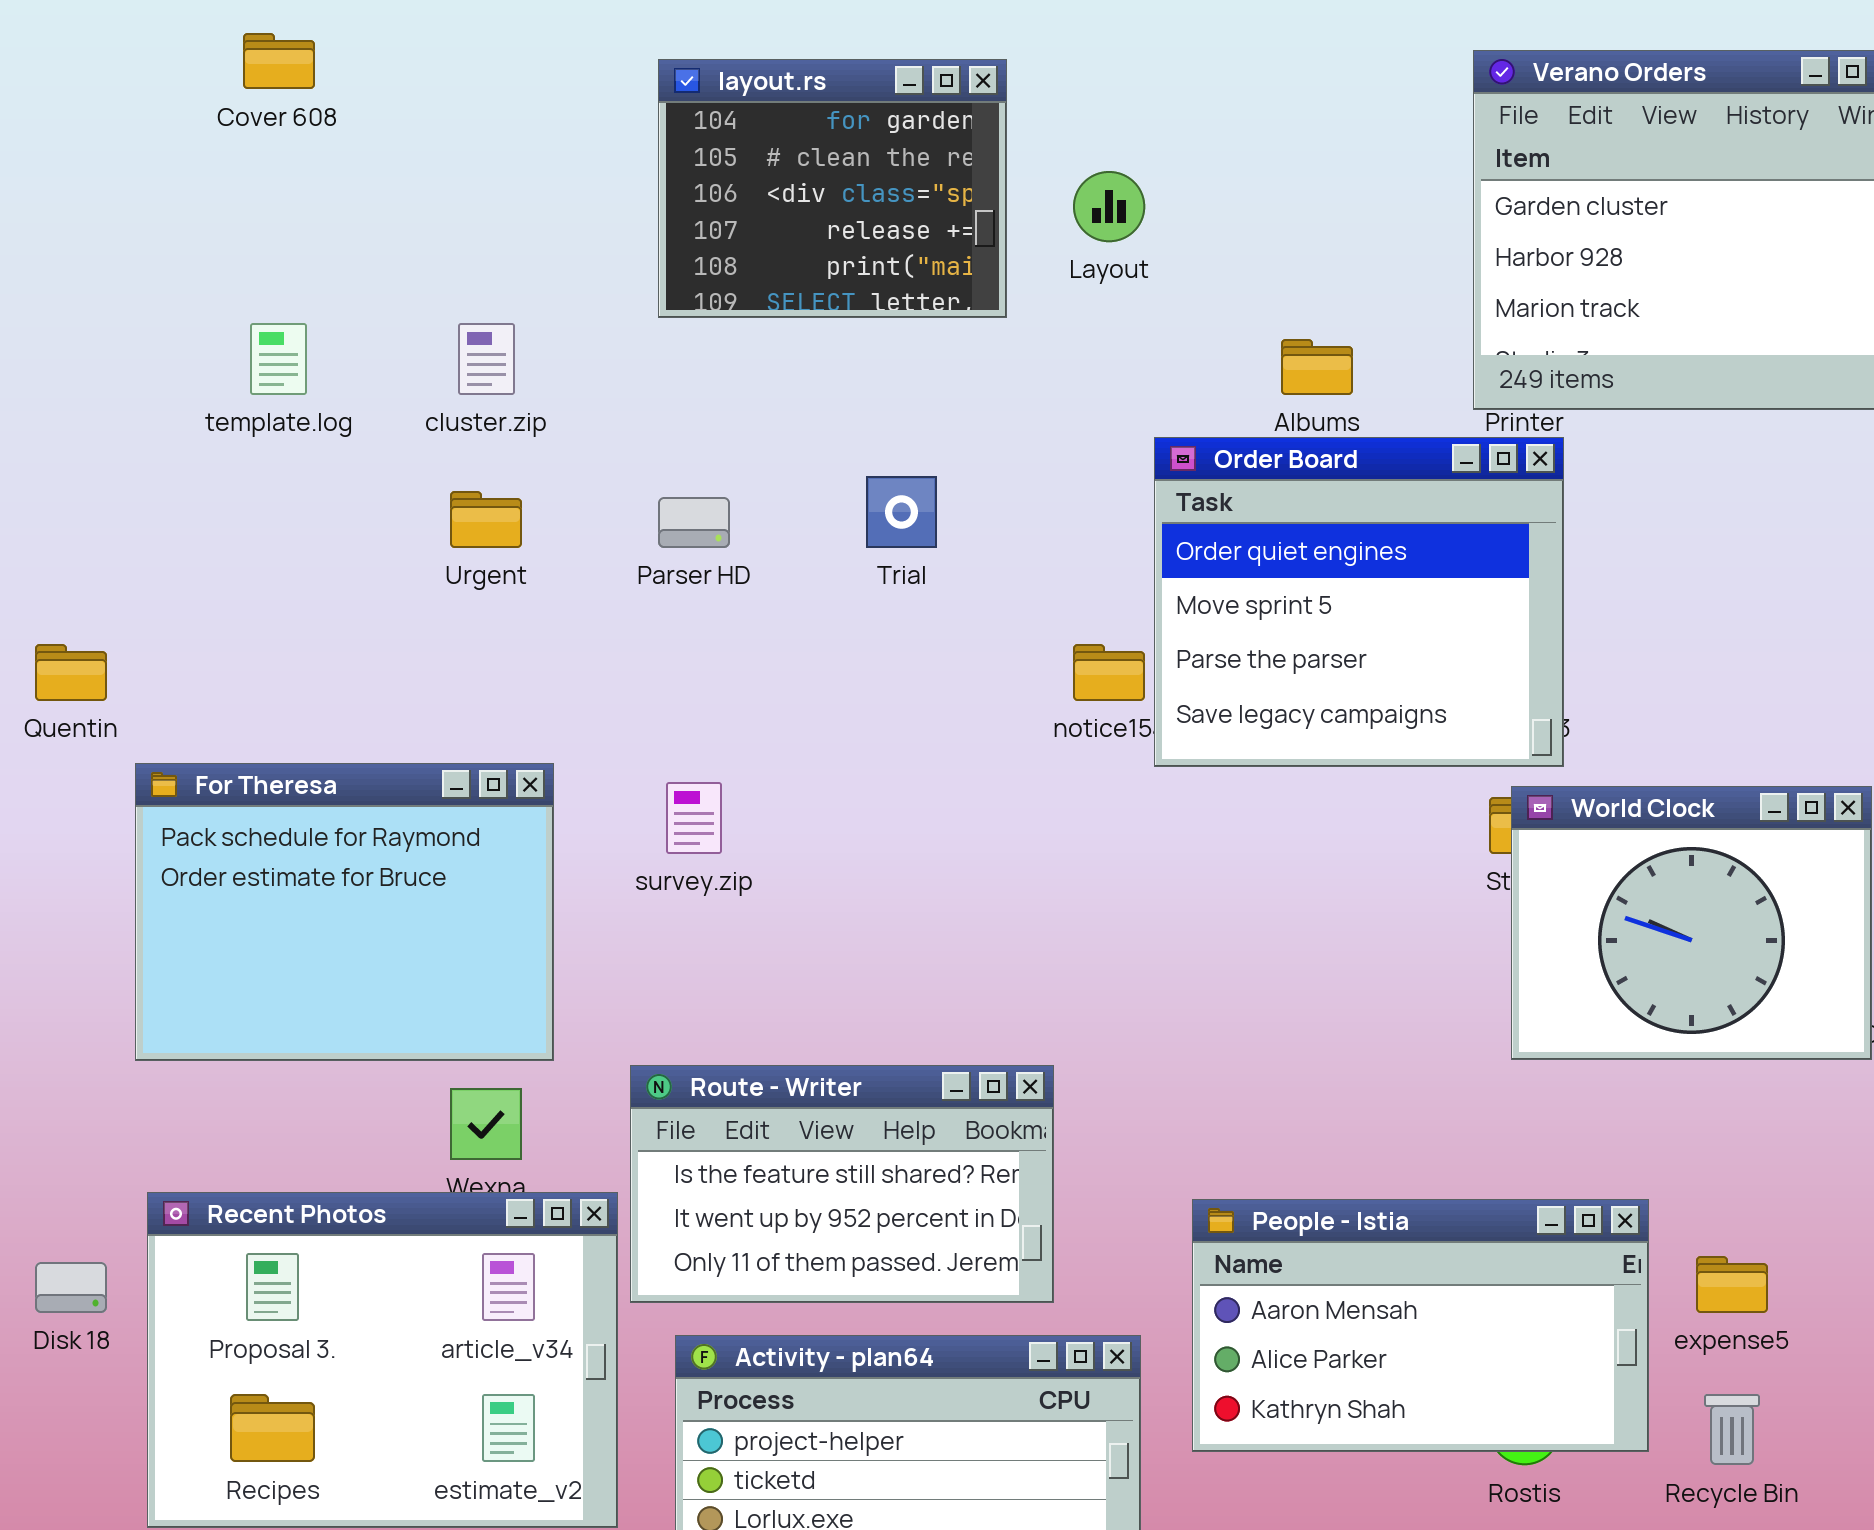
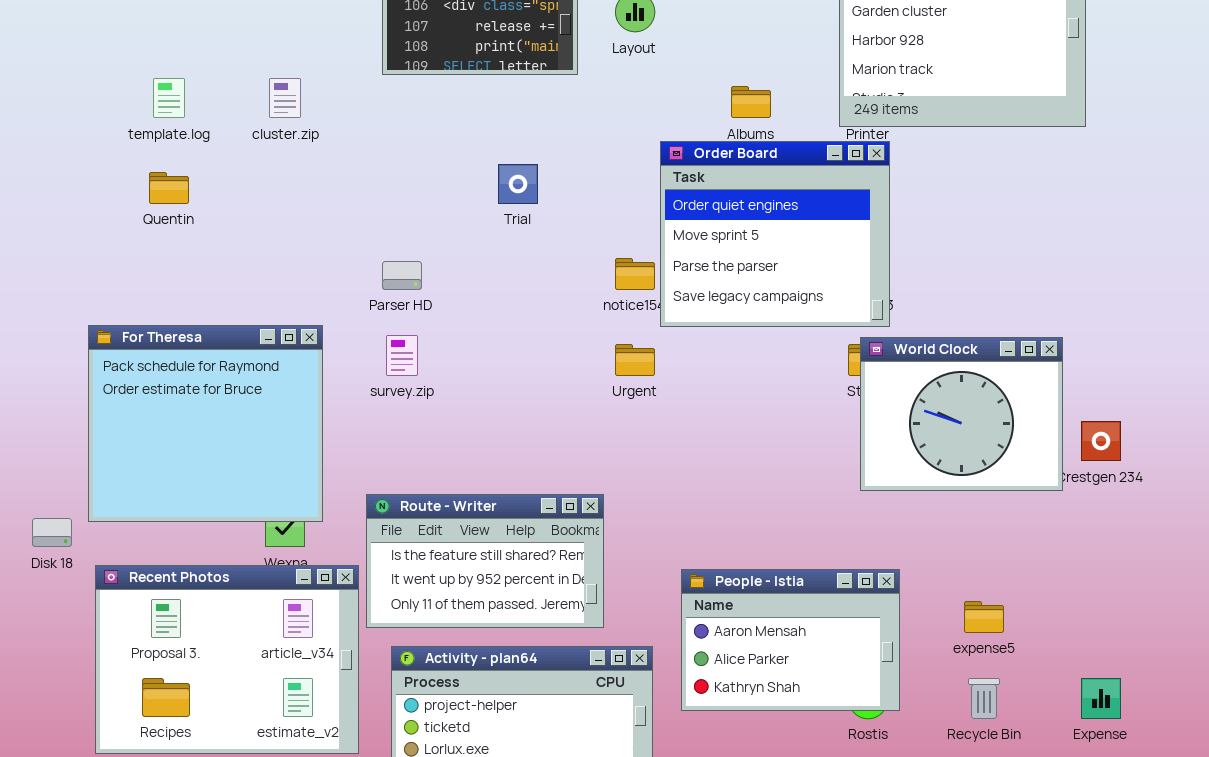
Urgent: [450,491,522,548] -> [615,344,655,376], moved
Parser HD: [658,497,730,548] -> [382,261,422,290], moved
Quentin: [35,644,107,701] -> [149,172,189,204], moved
For Theresa: [135,763,554,1061] -> [88,325,323,522], resized
People - Istia: [1192,1199,1649,1452] -> [681,569,900,711], resized
Disk 18: [35,1262,107,1313] -> [32,518,72,547], moved

